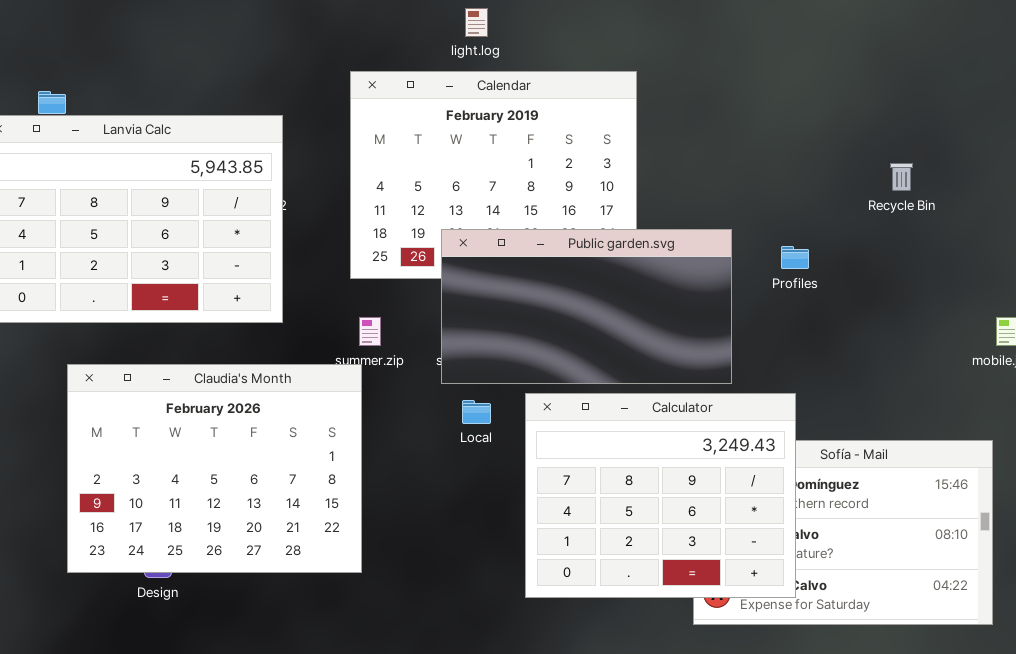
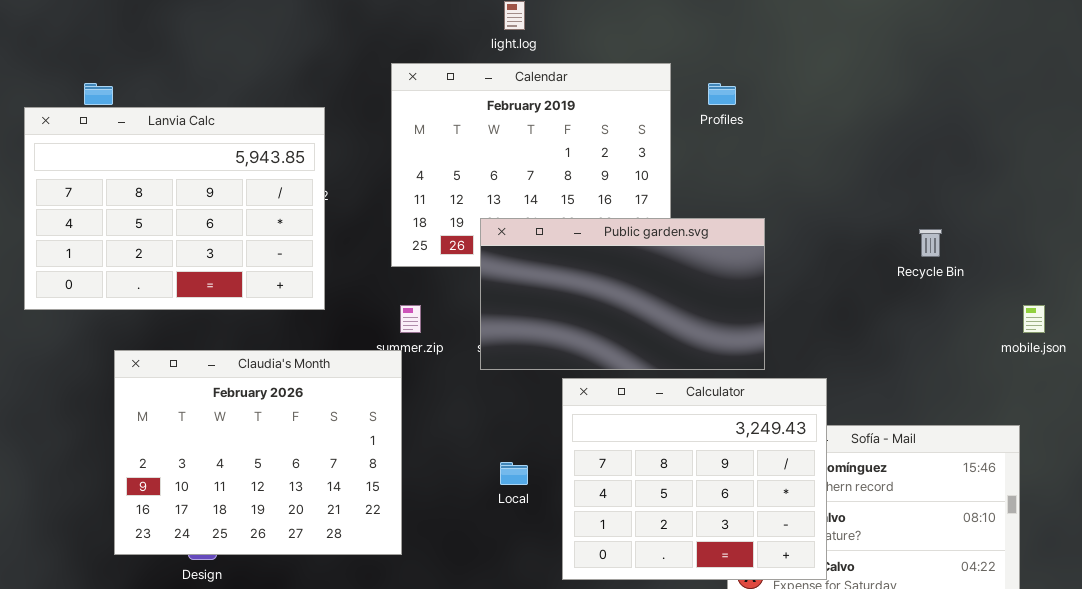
Recycle Bin: [890,163,913,191] -> [919,229,942,257], moved
Profiles: [781,246,809,269] -> [708,83,736,105], moved
Local: [462,400,491,424] -> [500,462,528,485], moved

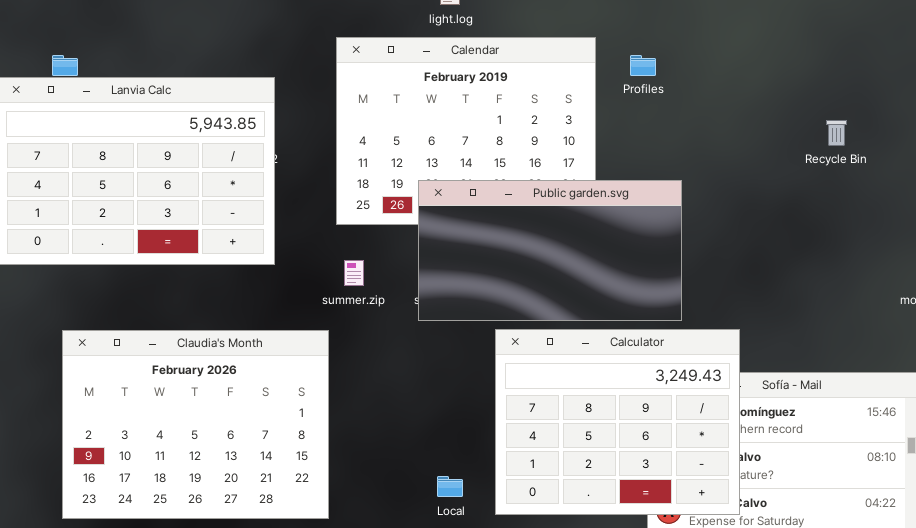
Recycle Bin: [919,229,942,257] -> [826,120,847,146], moved
Claudia's Month: [114,350,402,555] -> [62,330,329,519], moved
Local: [500,462,528,485] -> [437,476,463,497], moved

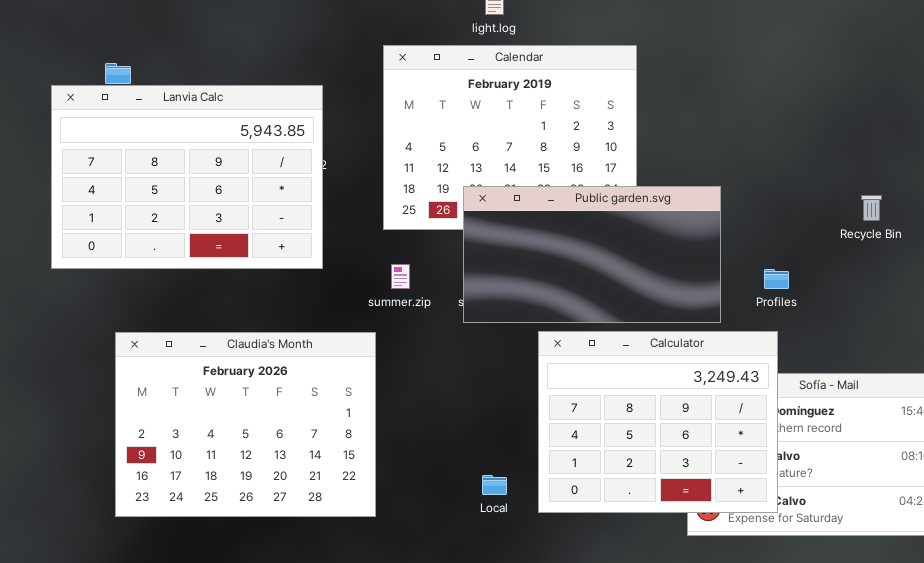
Profiles: [630,55,656,76] -> [764,269,789,289], moved
Recycle Bin: [826,120,847,146] -> [861,195,882,221], moved

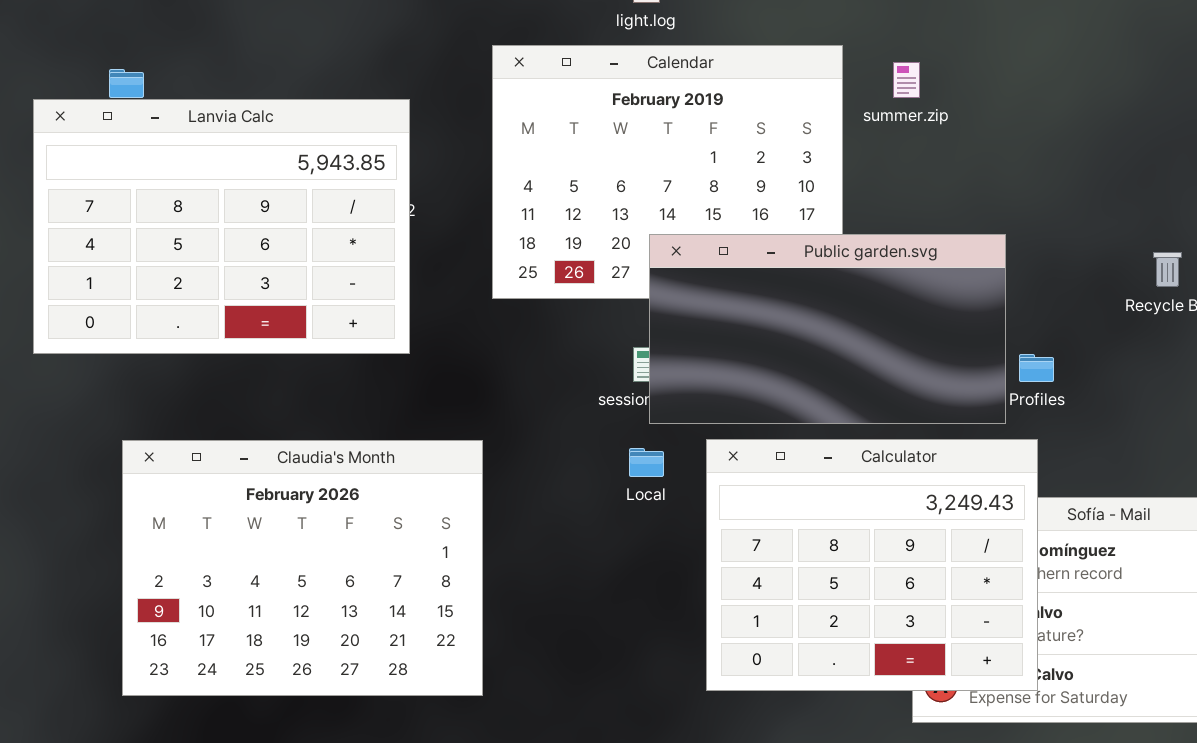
Public garden.svg: [463,186,721,323] -> [649,234,1006,424], moved
summer.zip: [391,264,410,289] -> [893,62,920,98], moved
Local: [482,475,507,495] -> [629,448,664,477], moved

